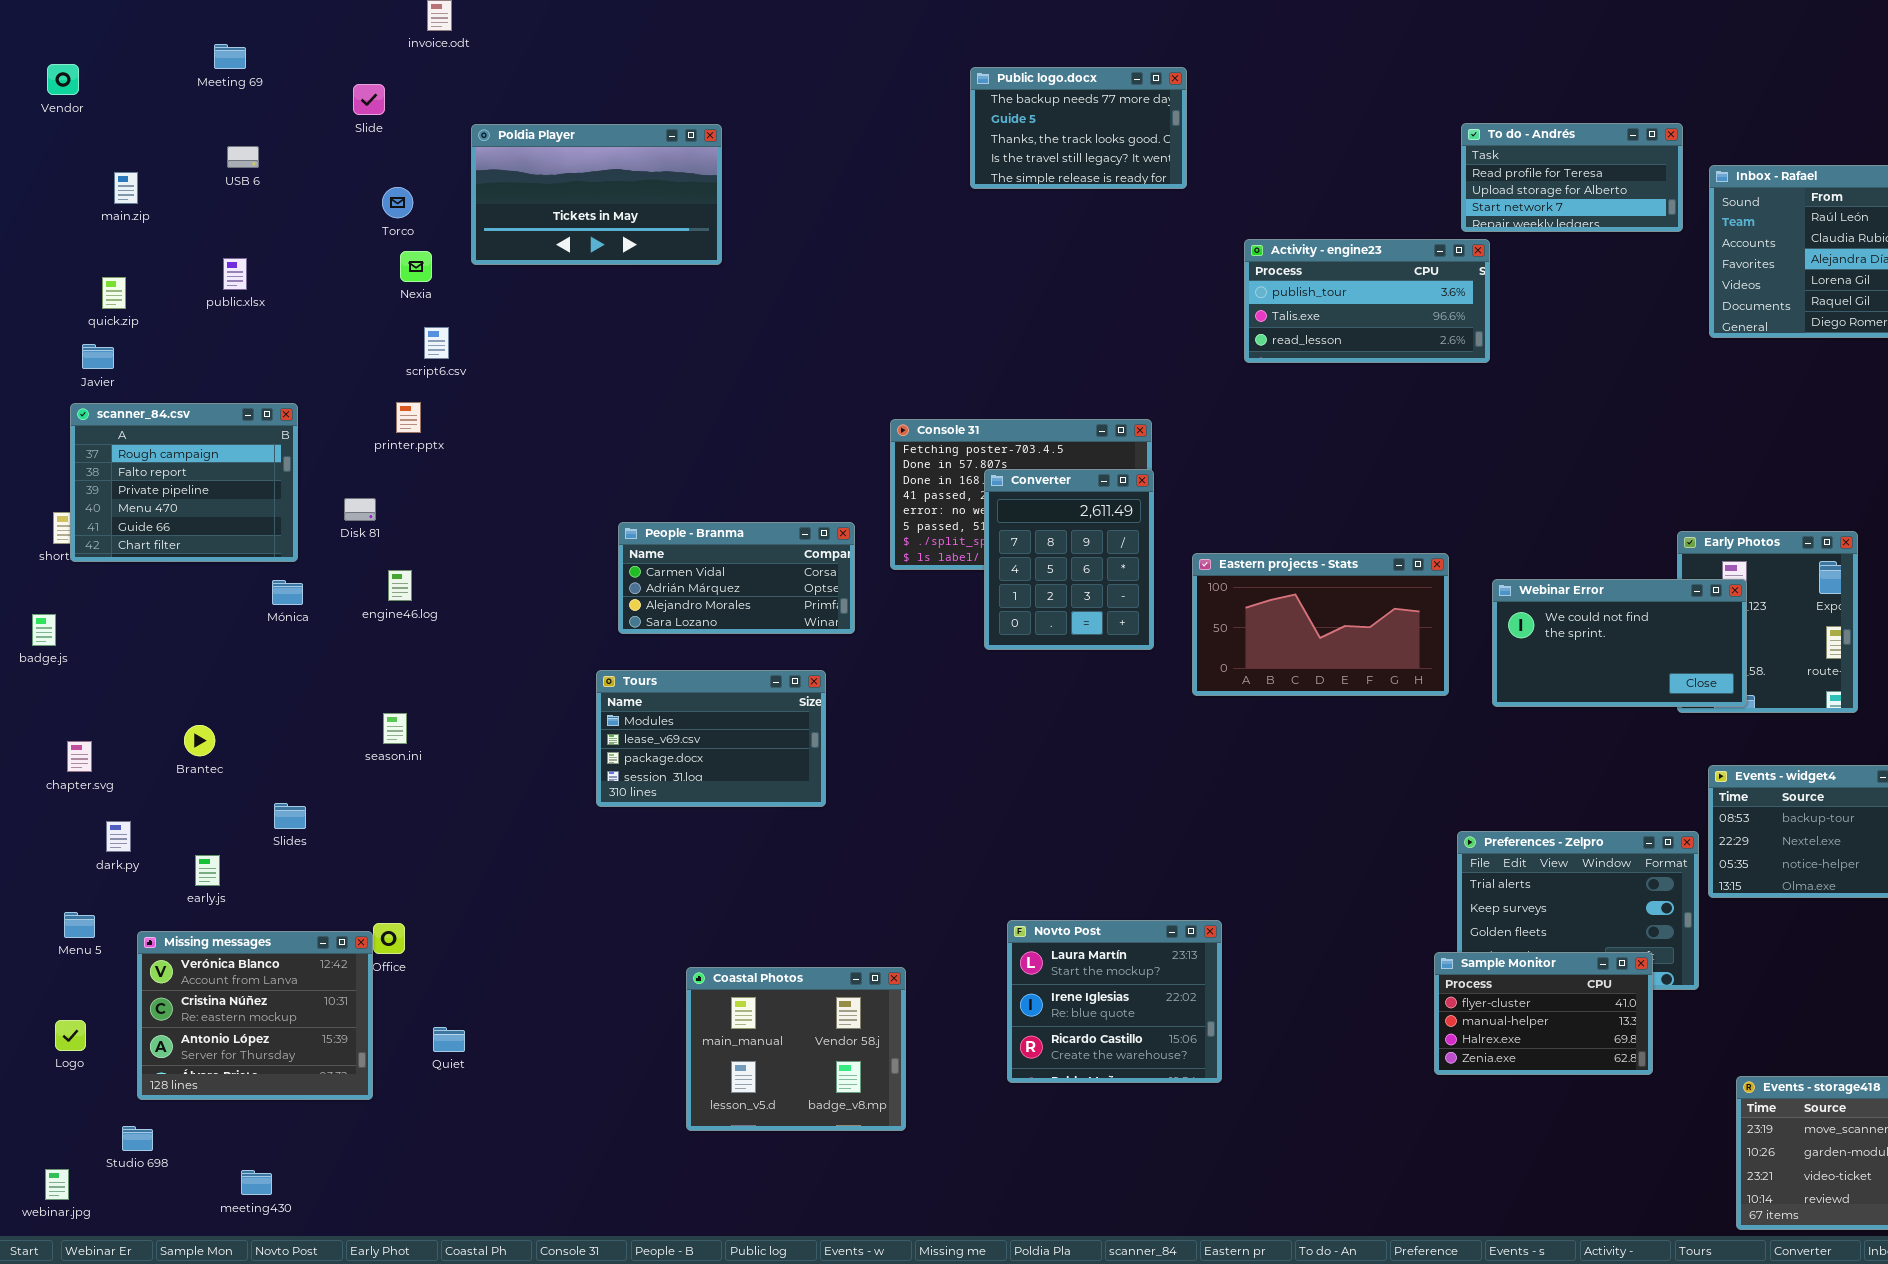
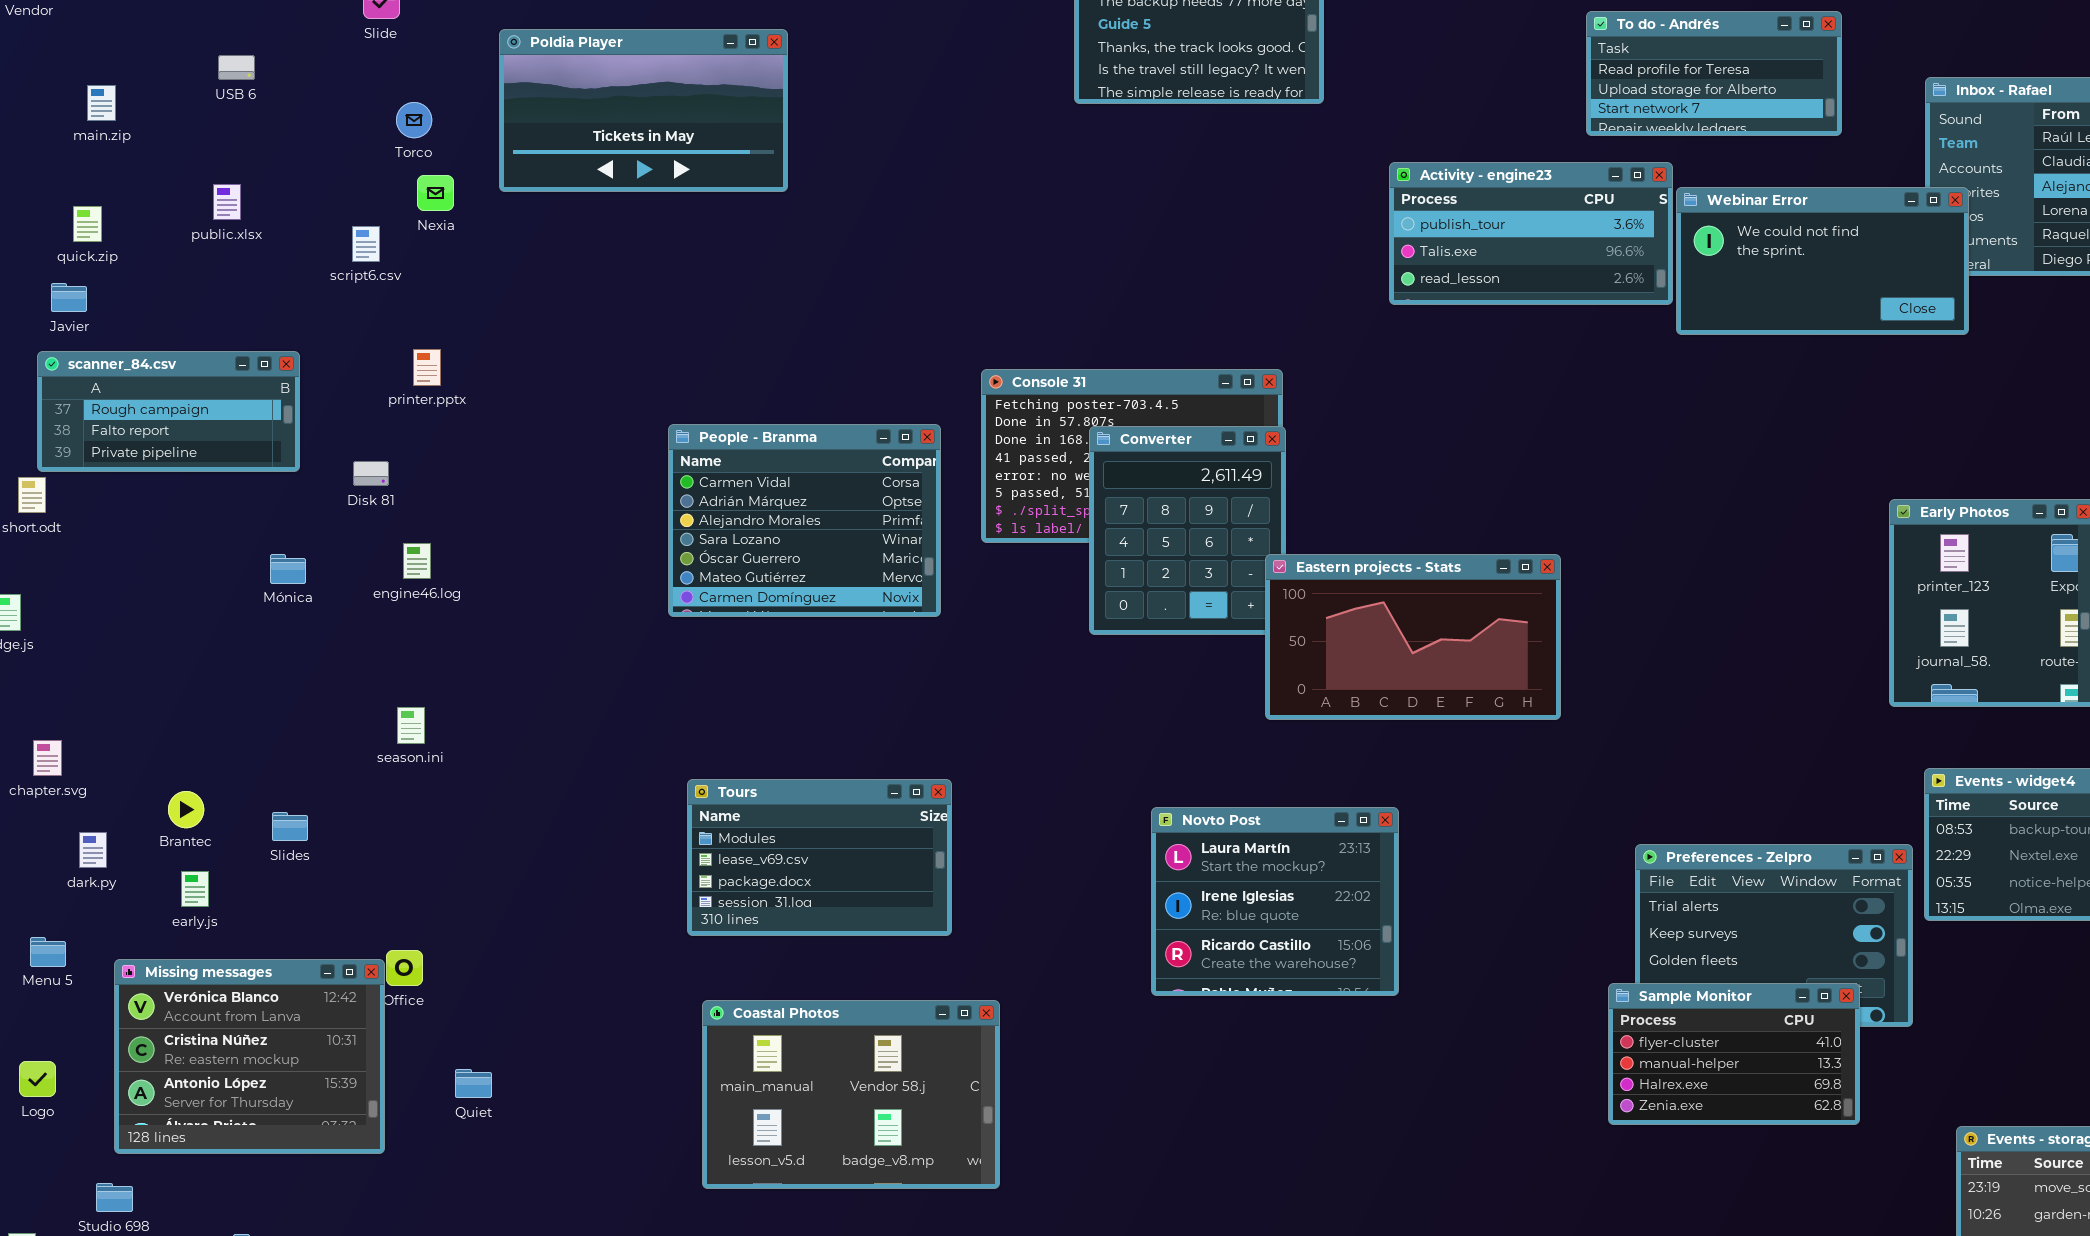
To do - Andrés: [1461,123,1683,232] -> [1586,11,1842,136], moved
script6.csv: [424,327,449,359] -> [352,226,380,262], moved
scanner_84.csv: [70,403,298,562] -> [37,351,300,472], resized
People - Branma: [618,522,855,634] -> [668,424,941,617], resized
Eastern projects - Stats: [1192,553,1449,696] -> [1265,554,1561,720], moved
Webinar Error: [1492,579,1747,707] -> [1676,187,1969,335], moved
Tours: [596,670,826,807] -> [687,779,952,936], moved
Brantec: [184,725,215,756] -> [168,791,204,828], moved
Novto Post: [1007,920,1222,1083] -> [1151,807,1399,996], moved
Coastal Photos: [686,967,906,1131] -> [702,1000,1000,1189], resized

